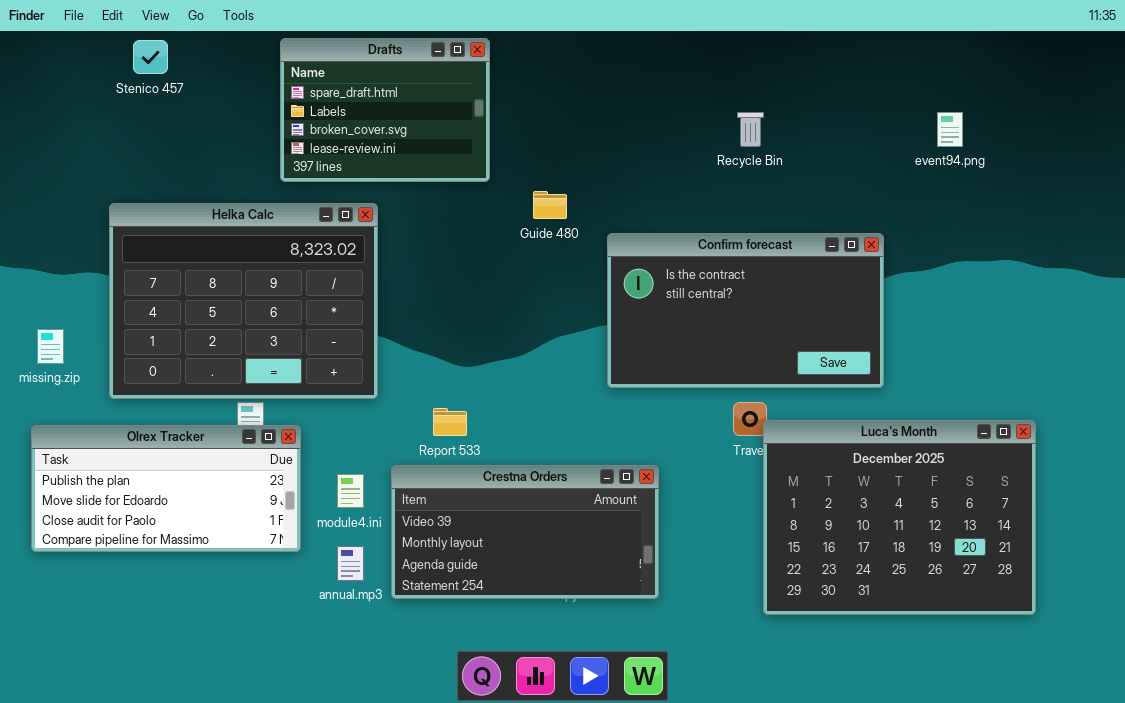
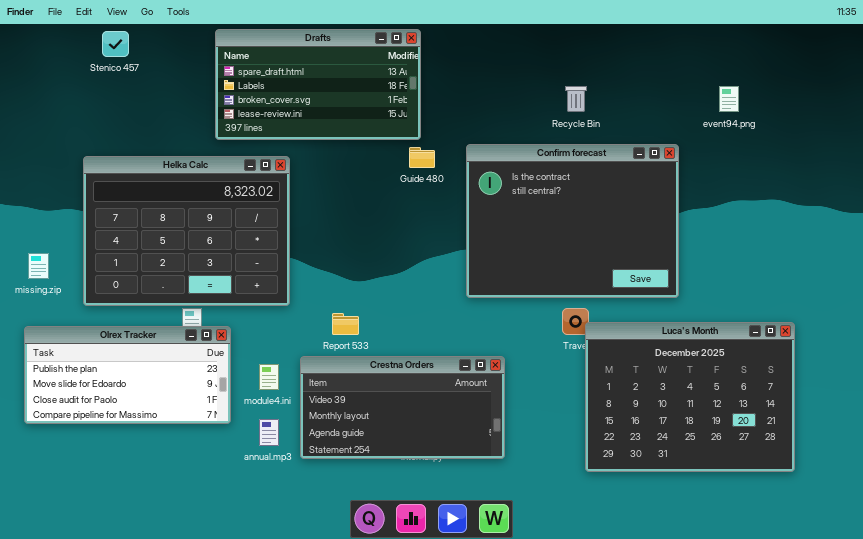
Drafts: [280,38,490,182] -> [215,29,421,140], resized
Confirm forecast: [607,233,884,388] -> [466,144,679,298], resized

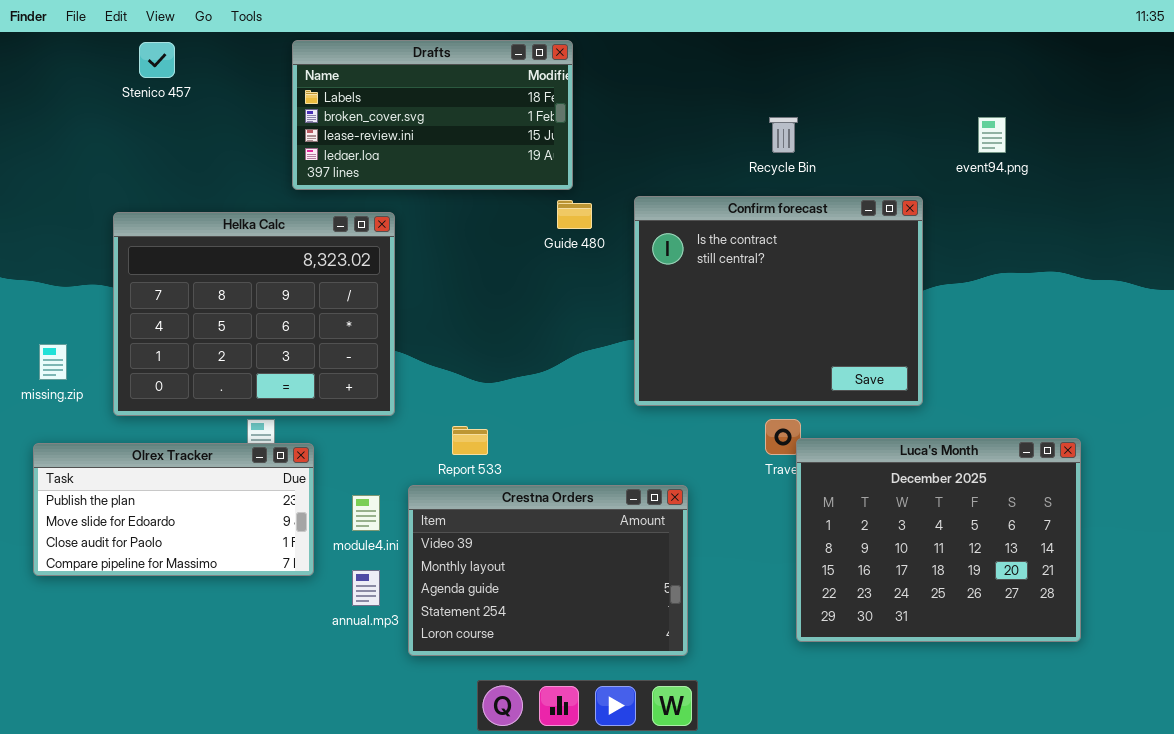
Drafts: [215,29,421,140] -> [292,40,573,190], scrolled down 1 row
Crestna Orders: [300,356,505,459] -> [408,485,688,656], resized

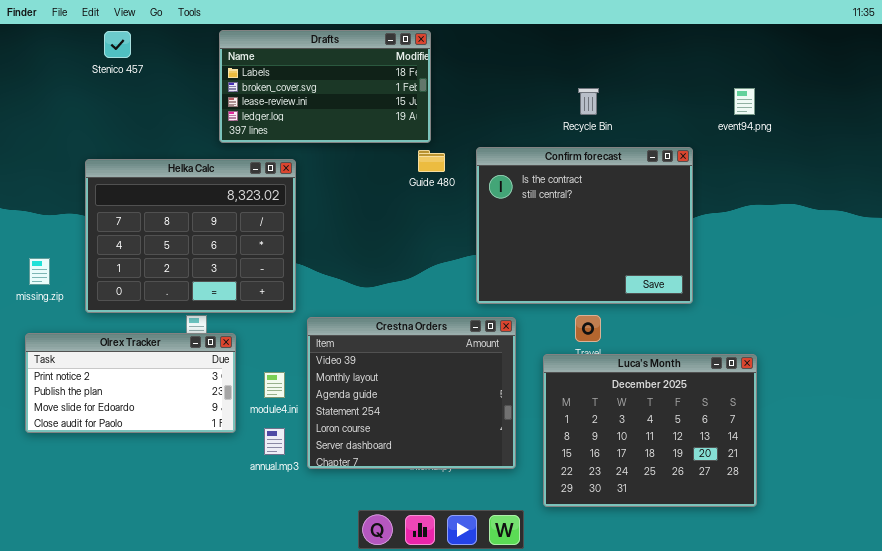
Luca's Month: [796,438,1081,642] -> [543,354,757,507], moved
Olrex Tracker: [33,443,314,576] -> [25,333,236,433], scrolled up 1 row
Crestna Orders: [408,485,688,656] -> [307,317,516,469], moved, resized

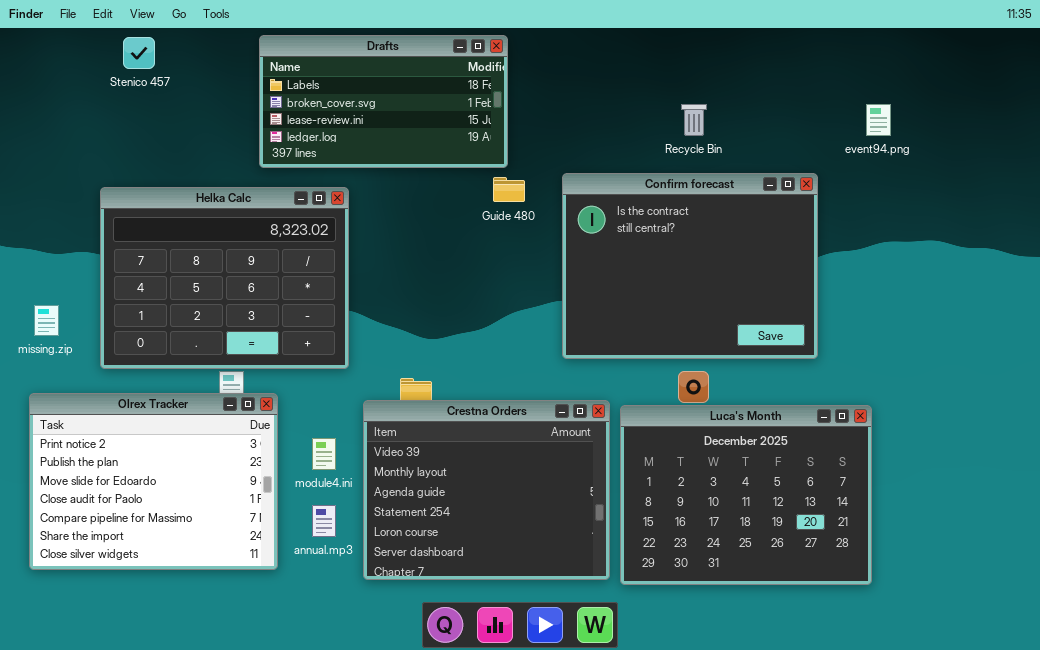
Crestna Orders: [307,317,516,469] -> [363,400,610,580], moved
Olrex Tracker: [25,333,236,433] -> [29,393,278,570], resized
Luca's Month: [543,354,757,507] -> [620,405,872,585], moved

